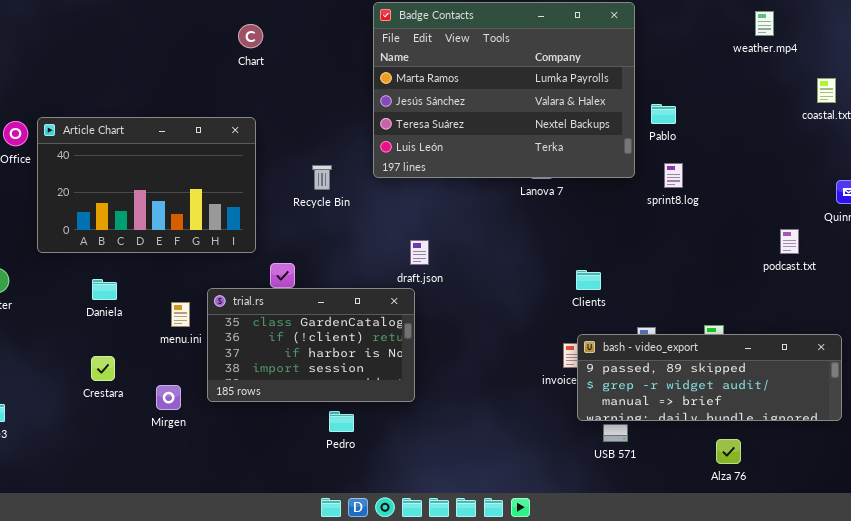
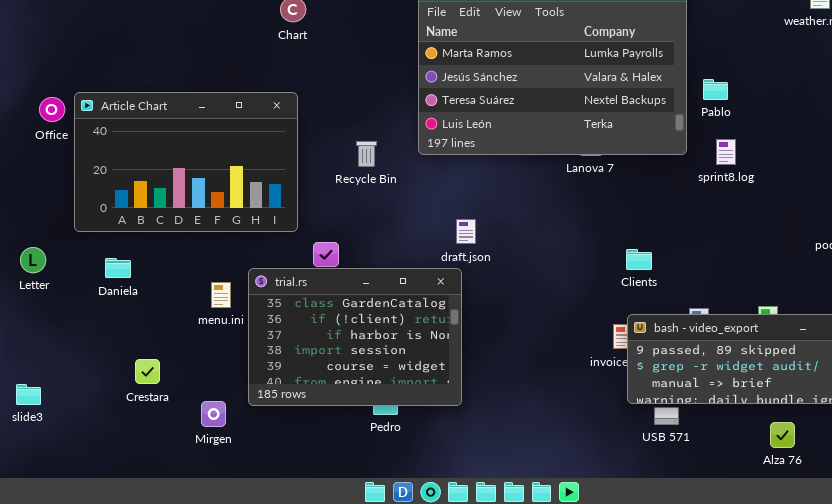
Daniela: [92,279,117,300] -> [105,258,131,278], moved
trial.rs: [207,288,415,402] -> [248,268,462,406], resized
Crestara: [91,356,115,381] -> [135,359,160,384], moved
Mirgen: [156,385,181,410] -> [201,401,226,427], moved

